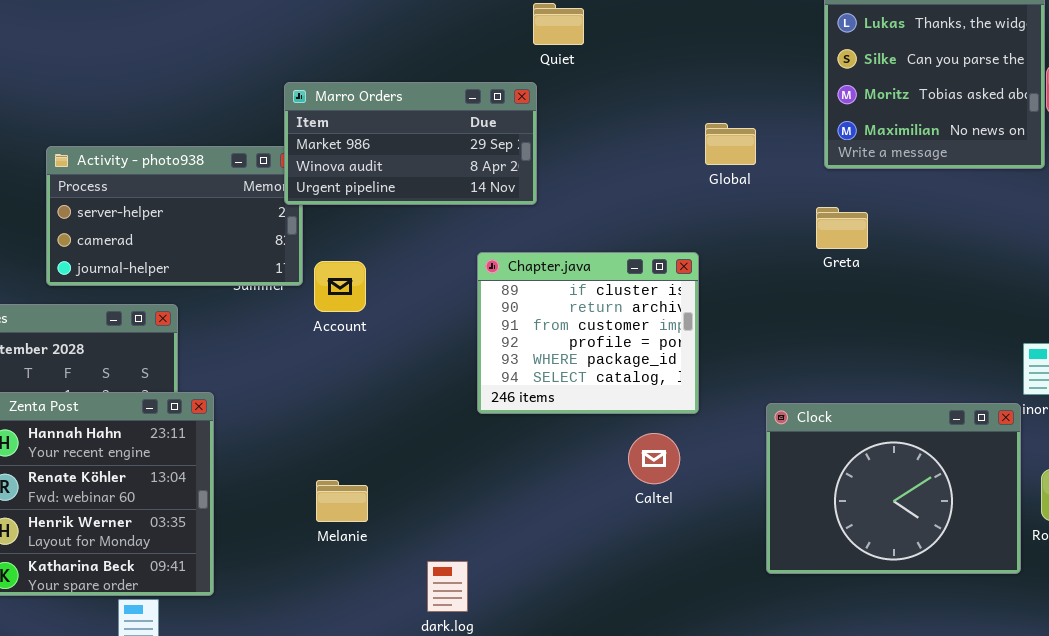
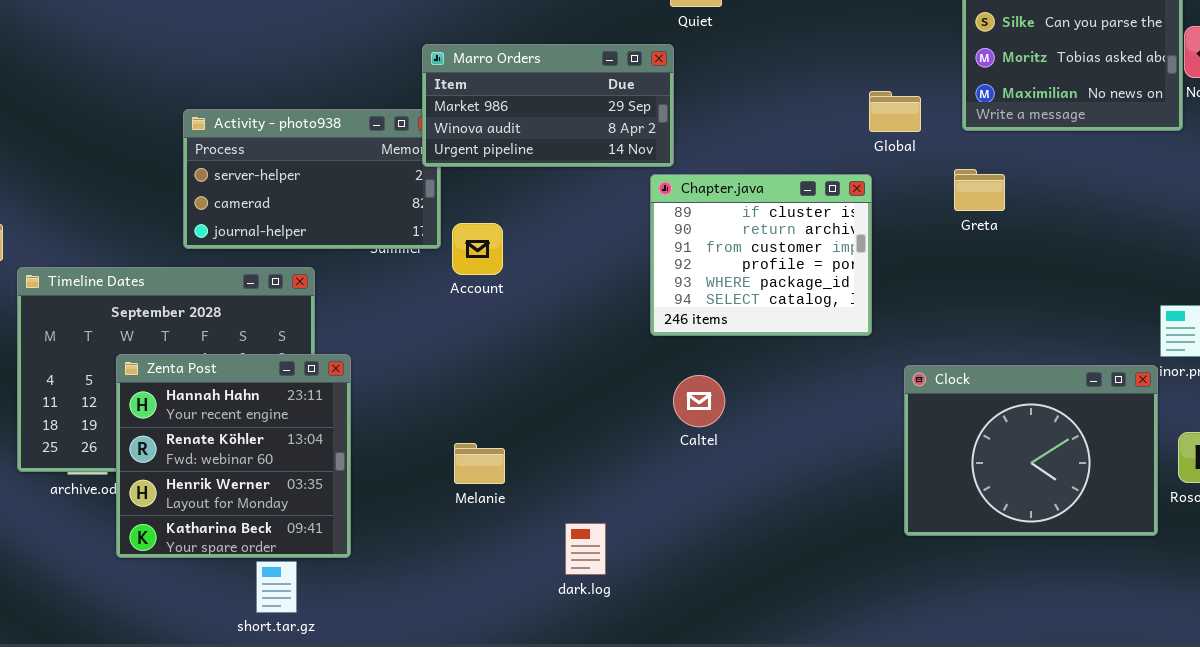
Global: [705,123,756,165] -> [869,91,921,132], moved
Chapter.java: [477,252,699,414] -> [650,174,872,336], moved
Caltel: [628,433,680,484] -> [673,375,725,427], moved

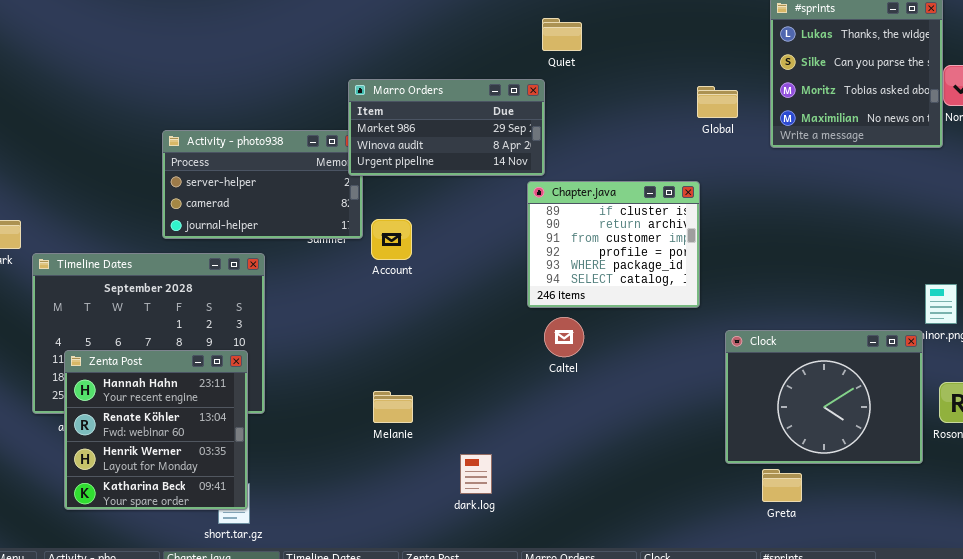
Global: [869,91,921,132] -> [697,86,738,118], moved
Greta: [954,169,1005,211] -> [762,469,802,502], moved
Zenta Post: [116,354,351,558] -> [64,350,248,510], moved
Caltel: [673,375,725,427] -> [544,317,584,357], moved

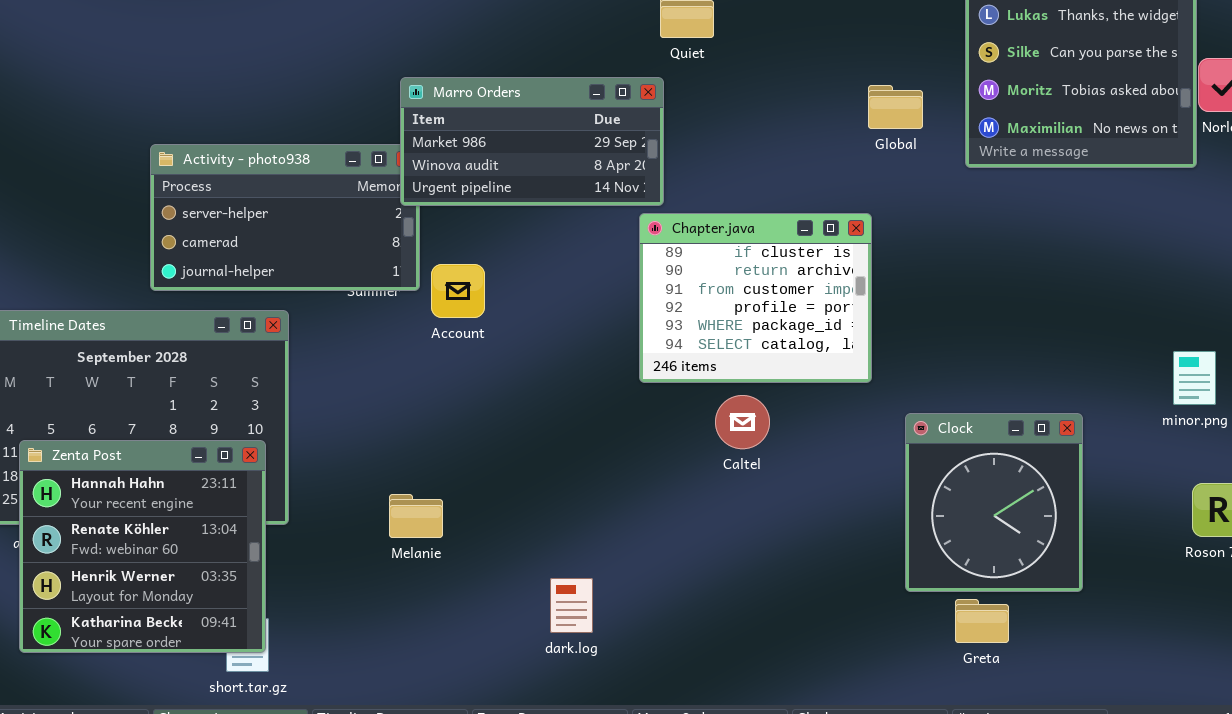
Caltel: [544,317,584,357] -> [715,395,770,449], moved
Clock: [725,330,923,464] -> [905,413,1083,592], resized
Melanie: [373,391,413,423] -> [389,494,443,538], moved

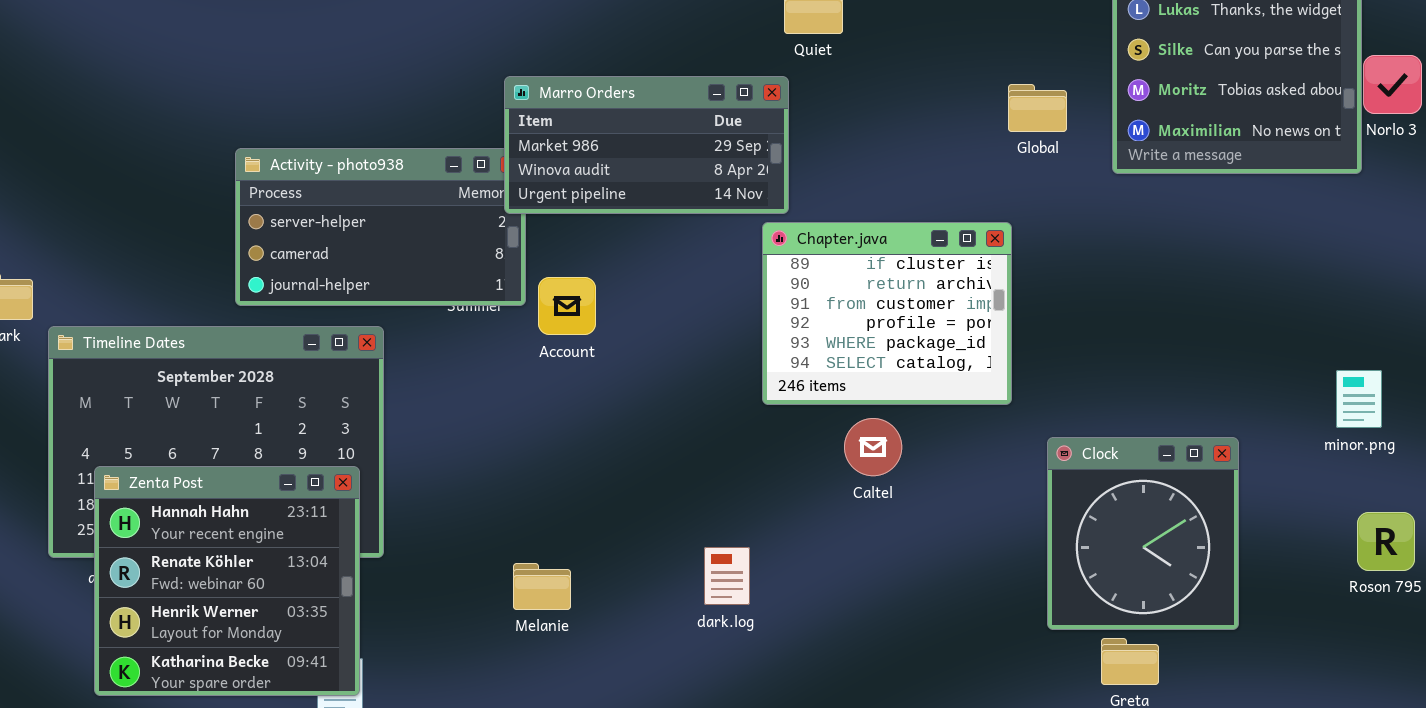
Melanie: [389,494,443,538] -> [513,563,571,610], moved
dark.log: [550,578,593,633] -> [704,547,750,605], moved

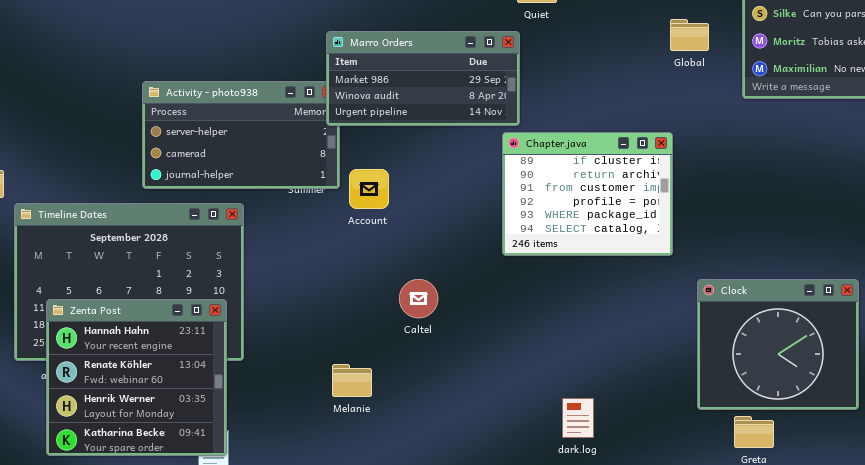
Global: [1008,84,1067,132] -> [670,19,709,51], moved
Caltel: [844,418,902,476] -> [399,279,438,318], moved
Clock: [1047,437,1239,630] -> [697,279,859,410], resized
dark.log: [704,547,750,605] -> [562,398,594,438], moved

